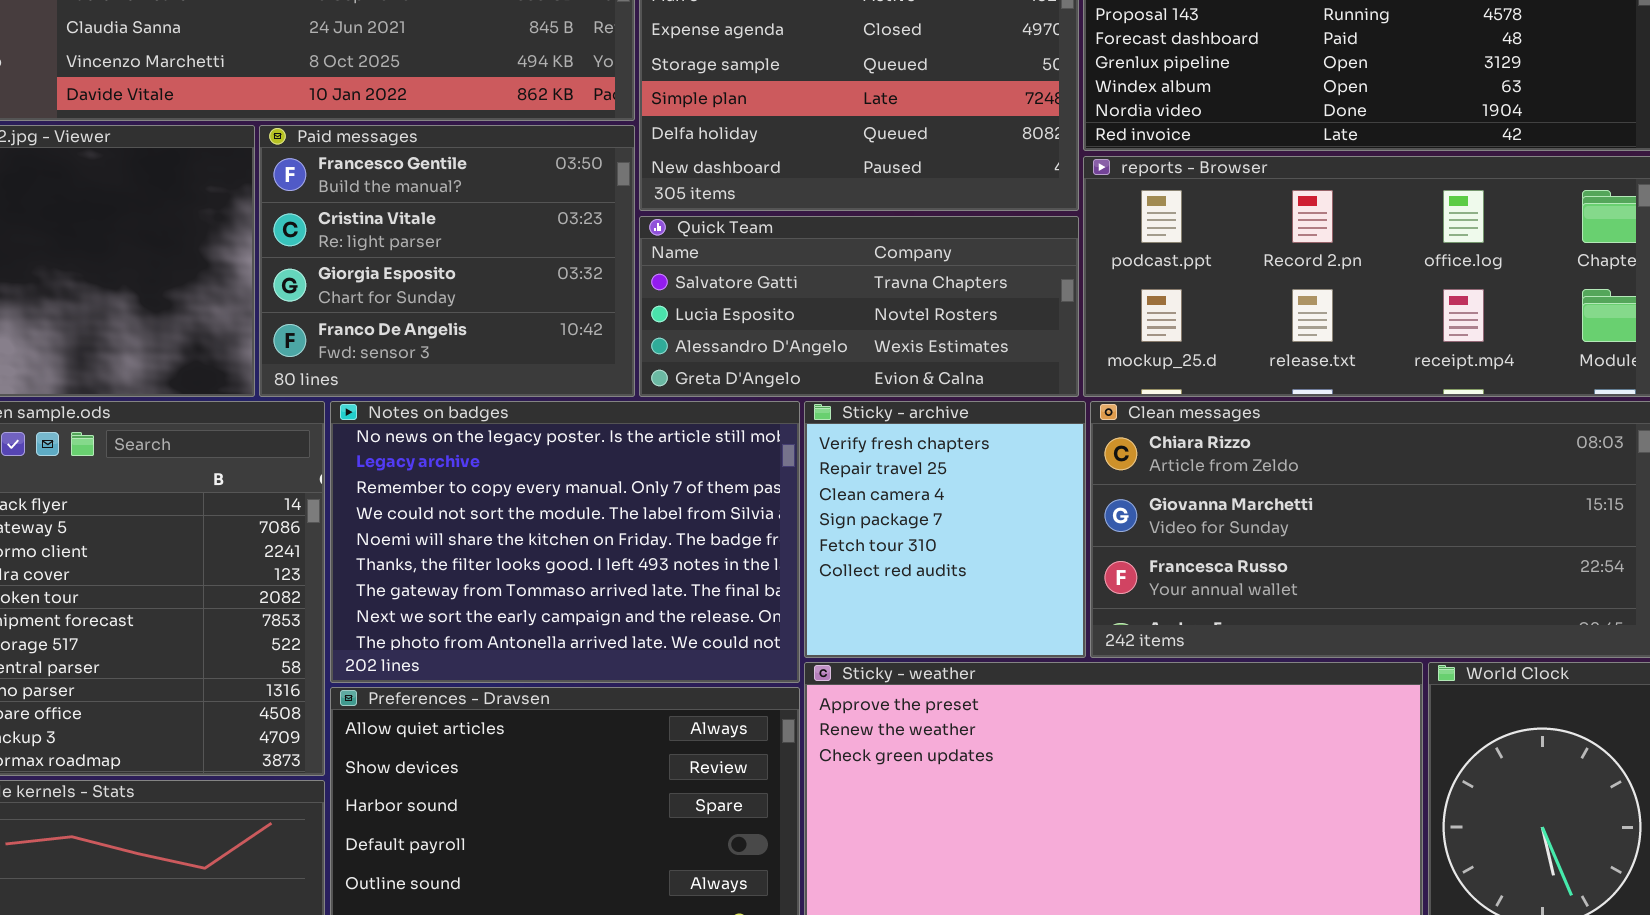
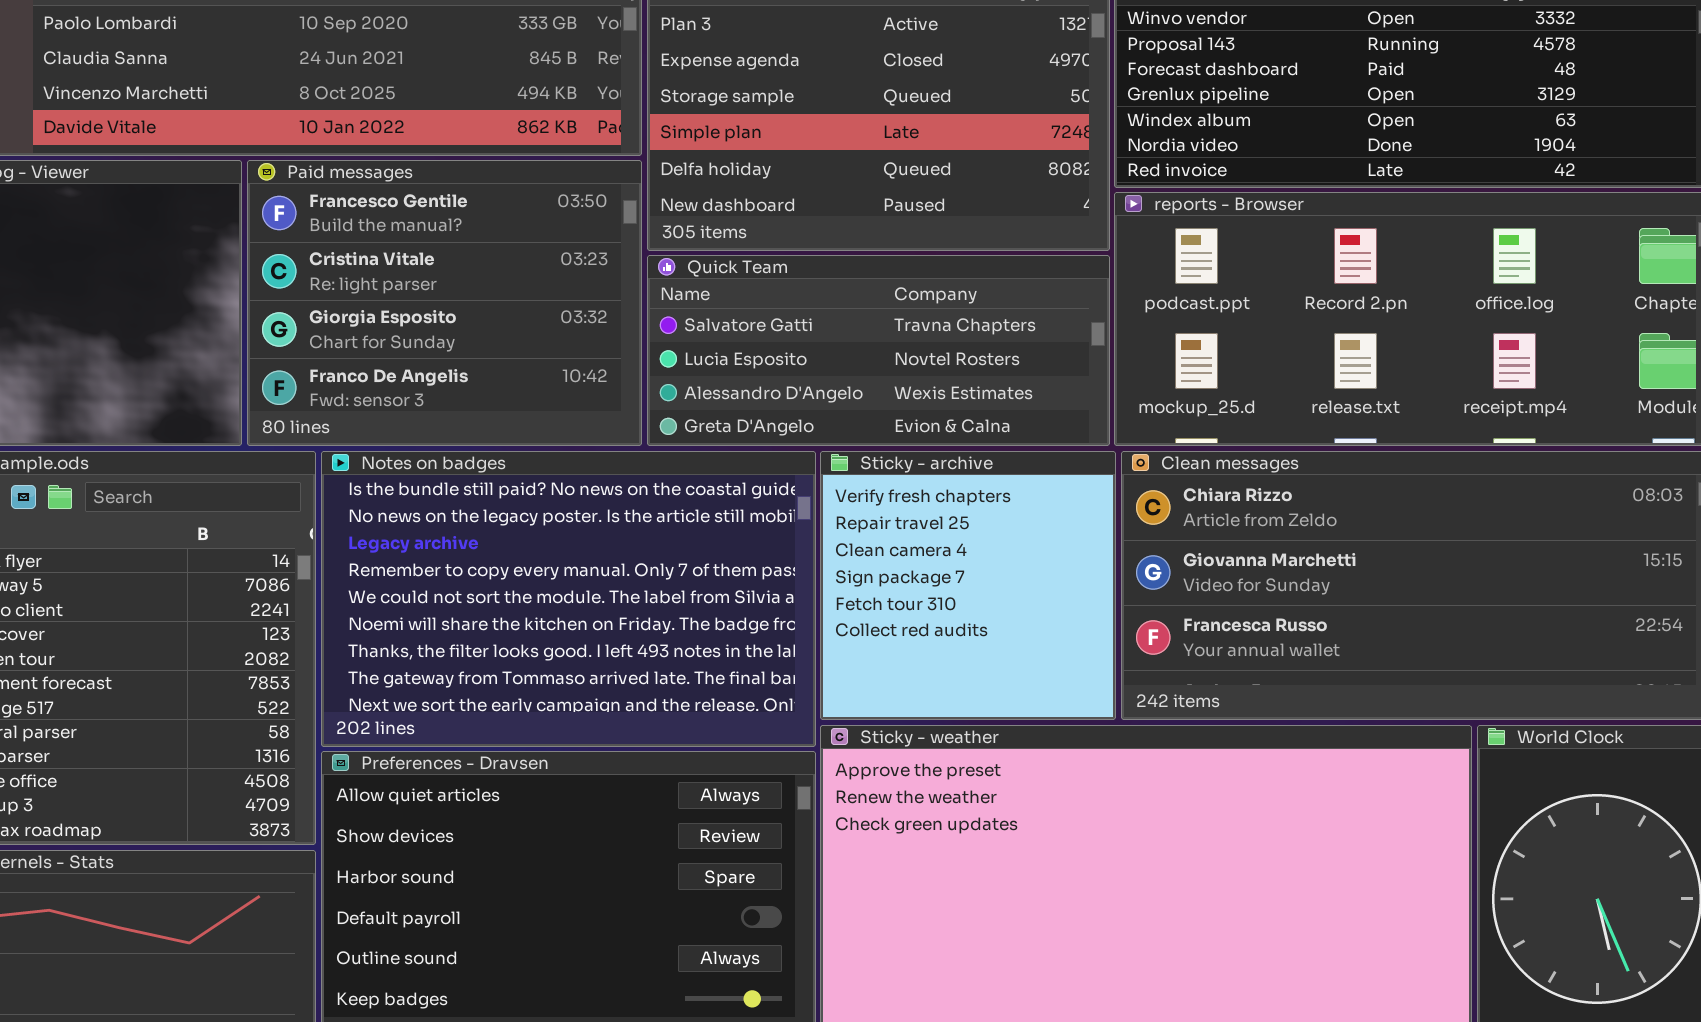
Notes on badges: [330,401,800,683] -> [321,451,816,747], scrolled up 1 row

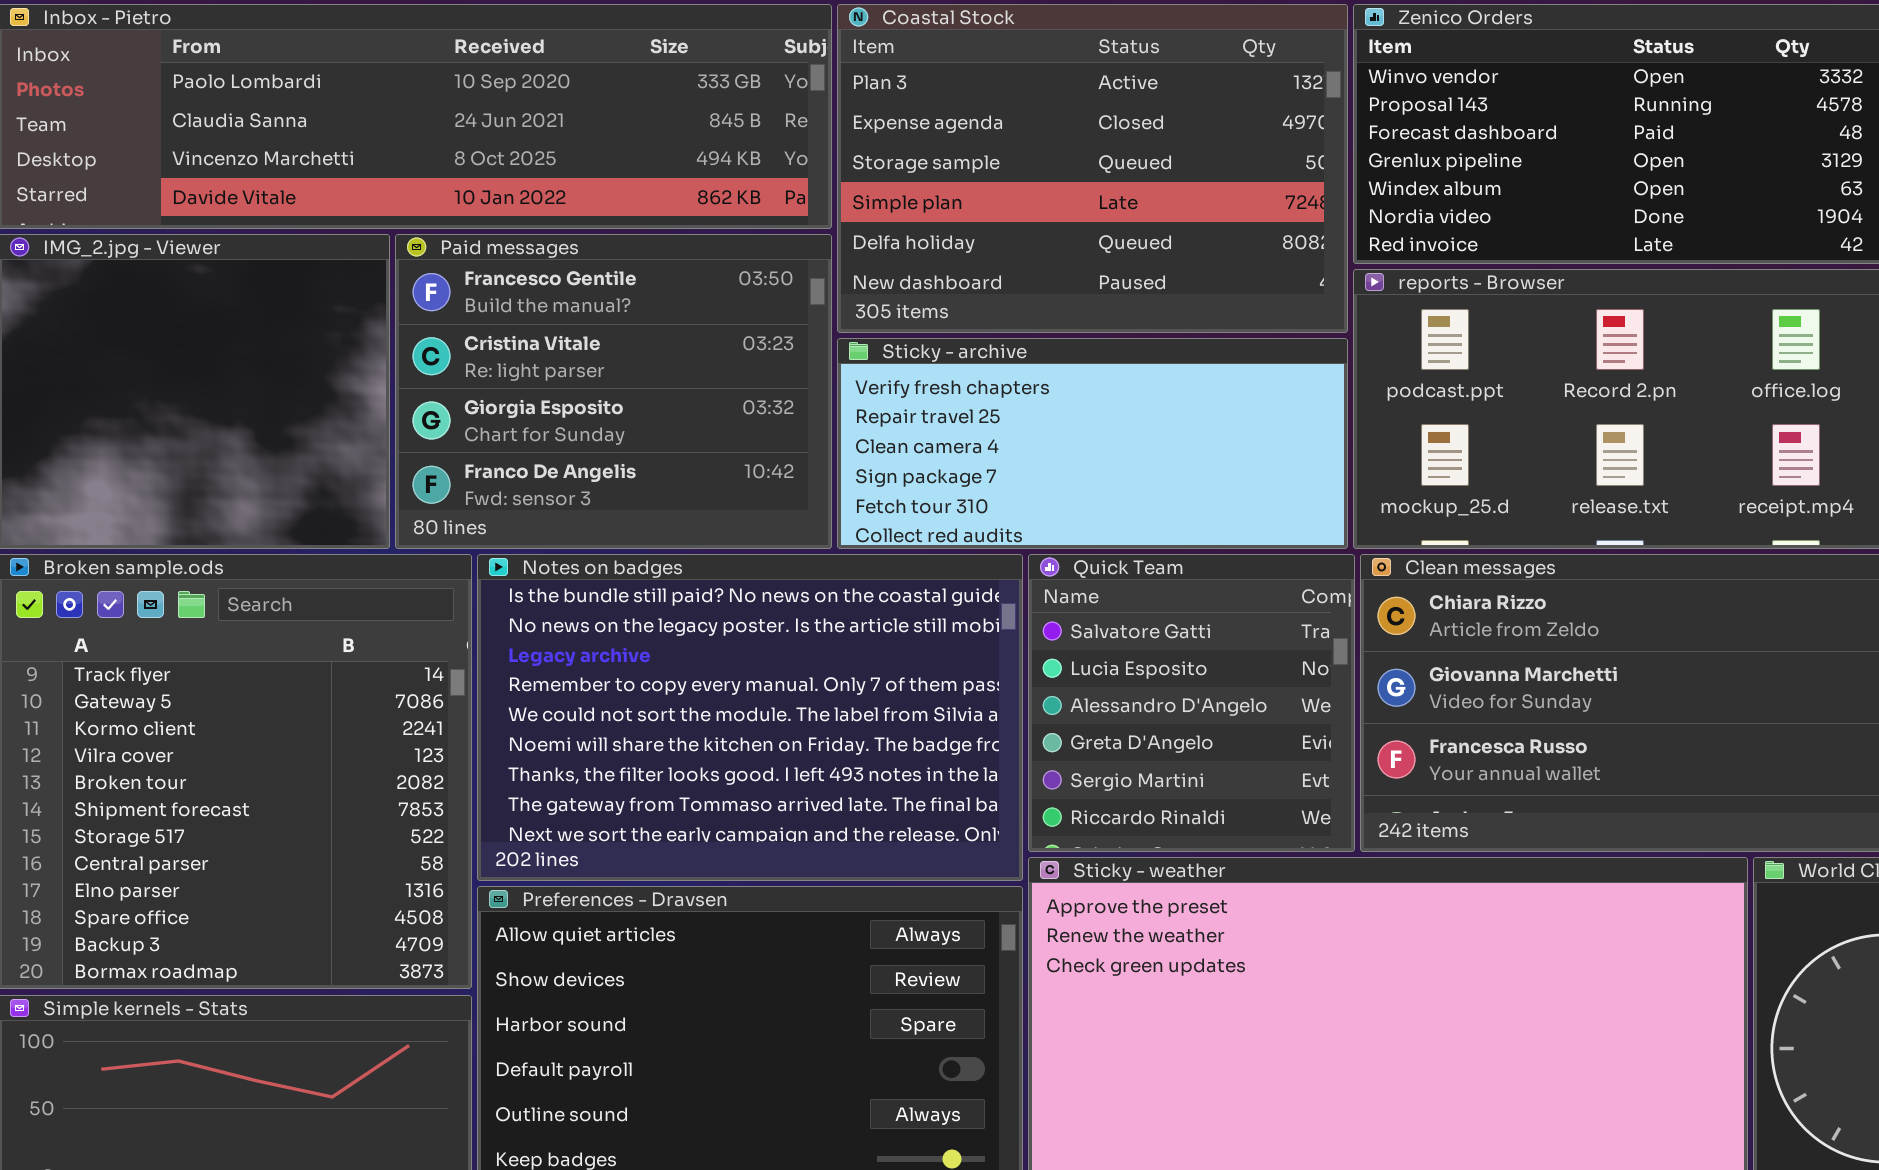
Quick Team: [647,255,1110,446] -> [1028,554,1355,852], moved, resized
Sticky - archive: [820,451,1116,720] -> [837,338,1348,549], moved, resized

